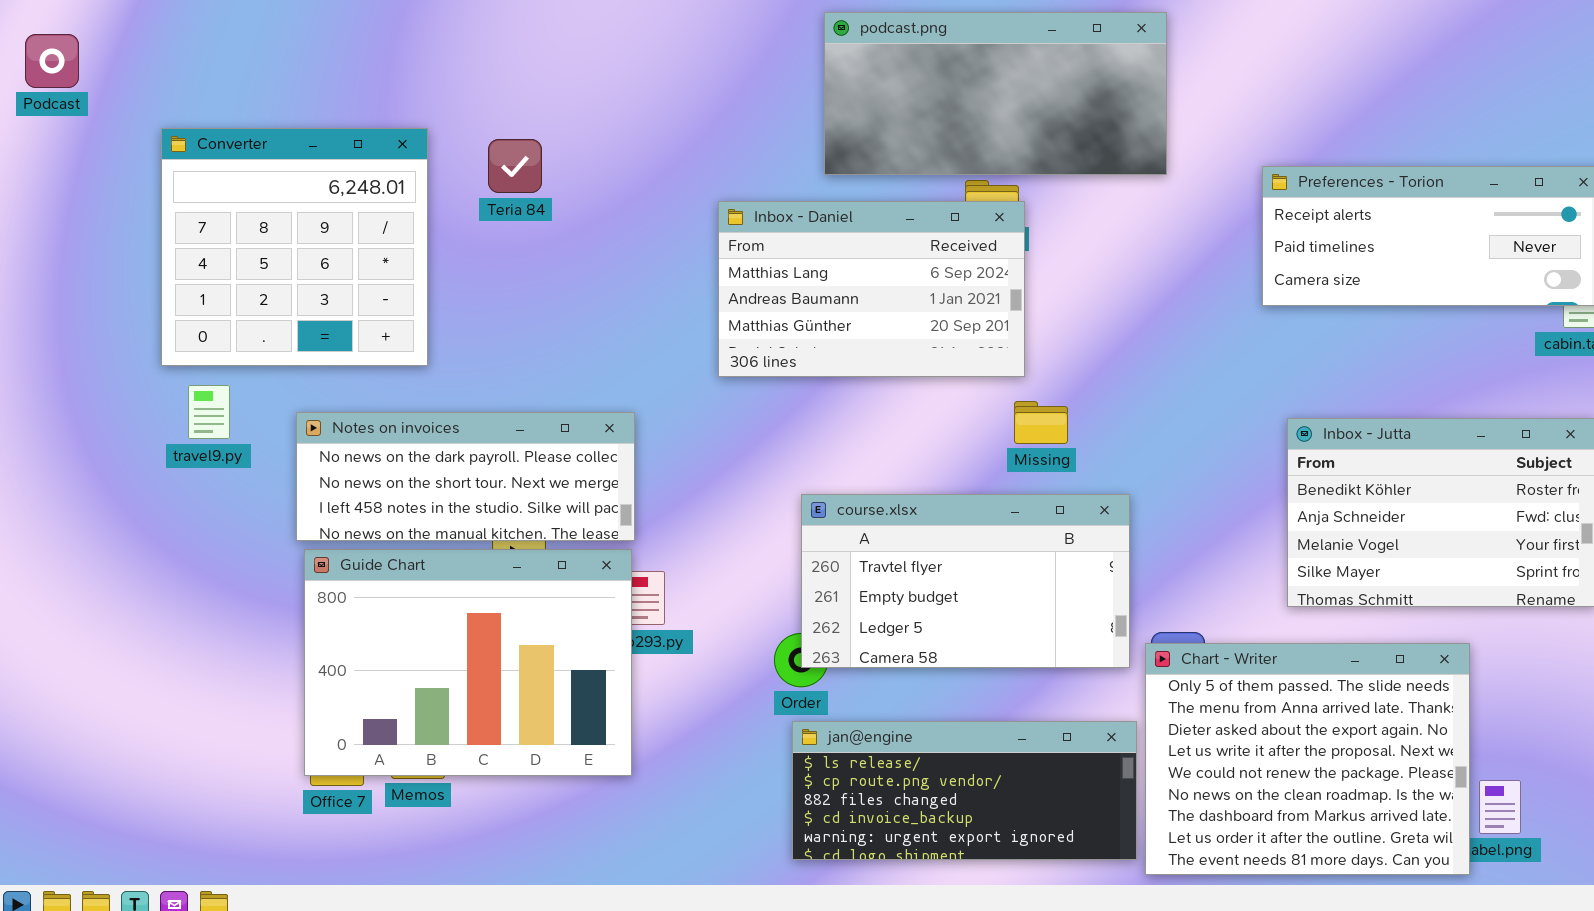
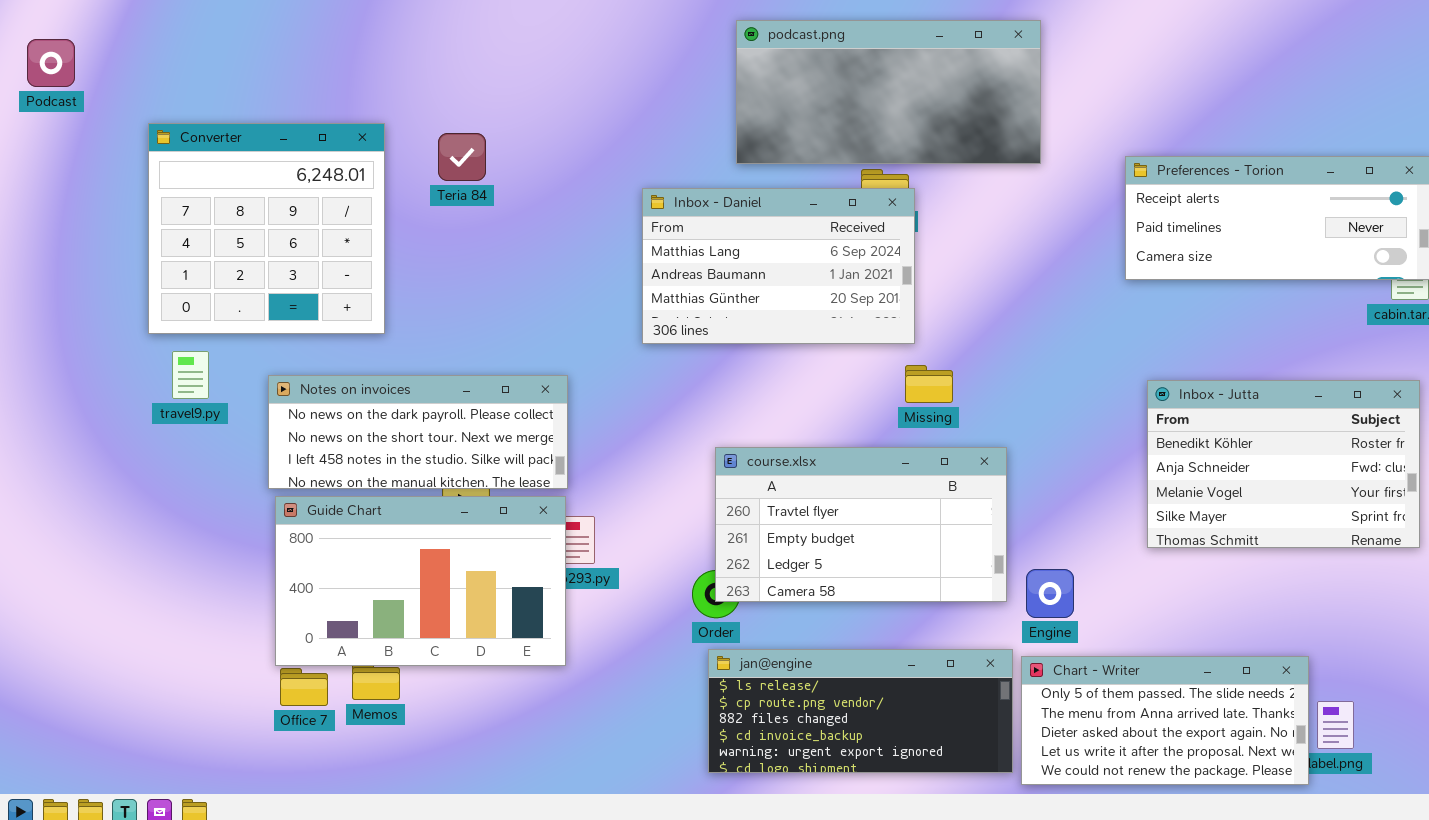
Guide Chart: [304,549,632,776] -> [275,496,566,666], resized
Chart - Writer: [1145,643,1470,875] -> [1021,656,1309,785], resized

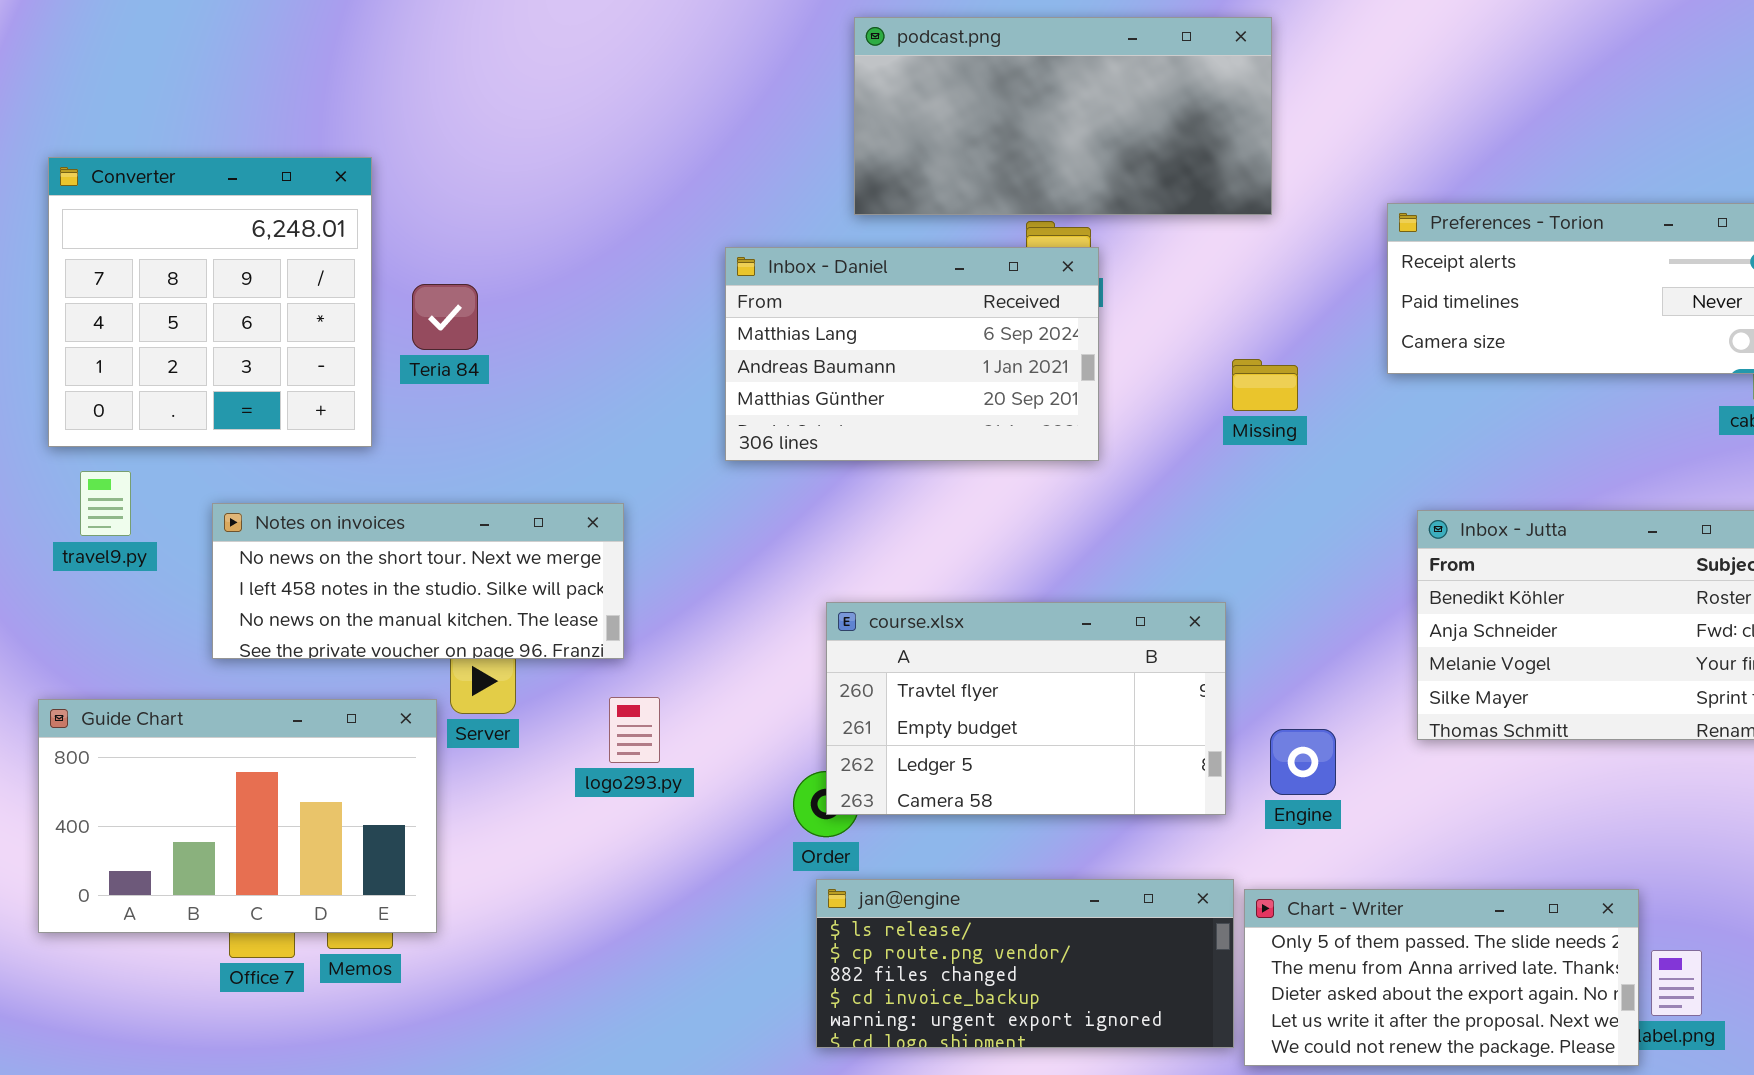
Teria 84: [438,133,486,181] -> [412,284,478,350], moved
Missing: [905,365,953,403] -> [1232,359,1298,411], moved
Notes on invoices: [268,375,568,489] -> [212,503,624,659], scrolled down 1 row
Guide Chart: [275,496,566,666] -> [38,699,437,933], moved
Engine: [1026,569,1074,618] -> [1270,729,1336,795], moved

